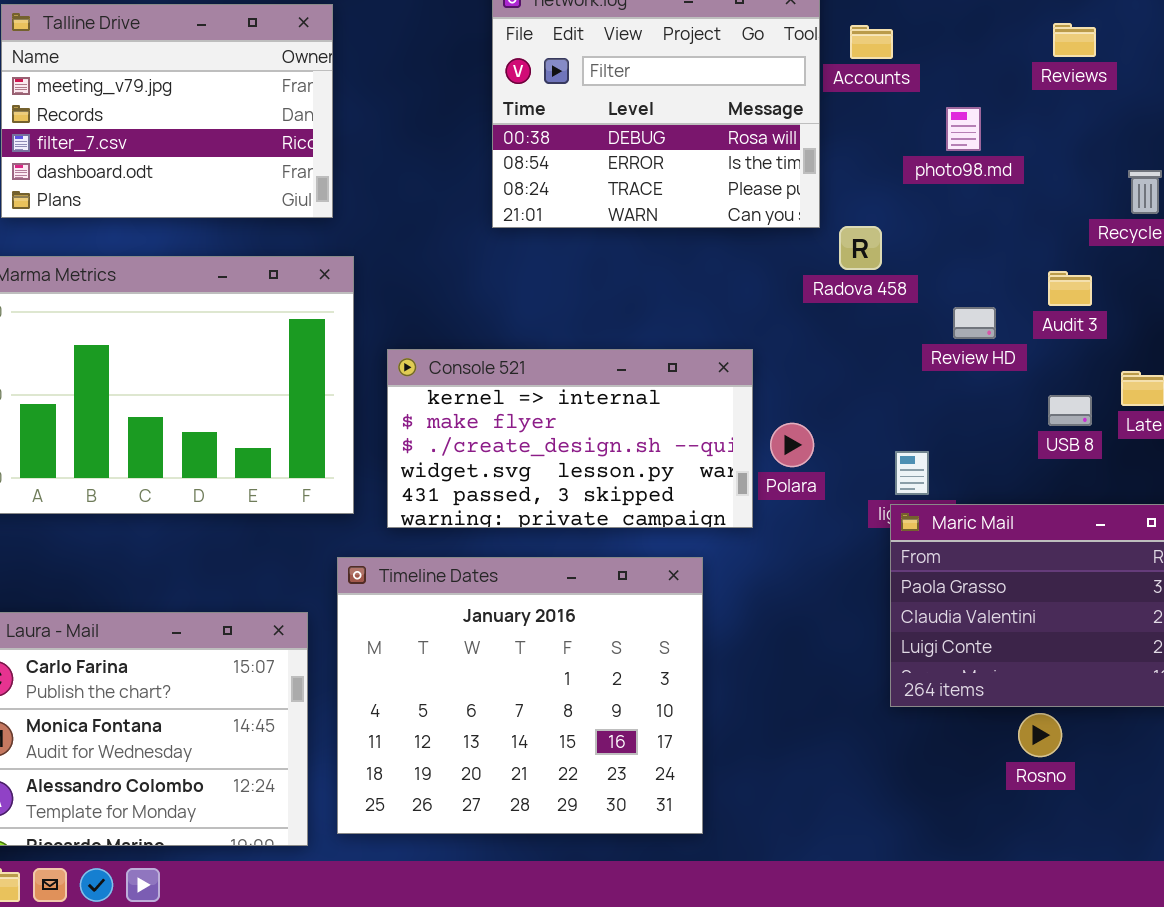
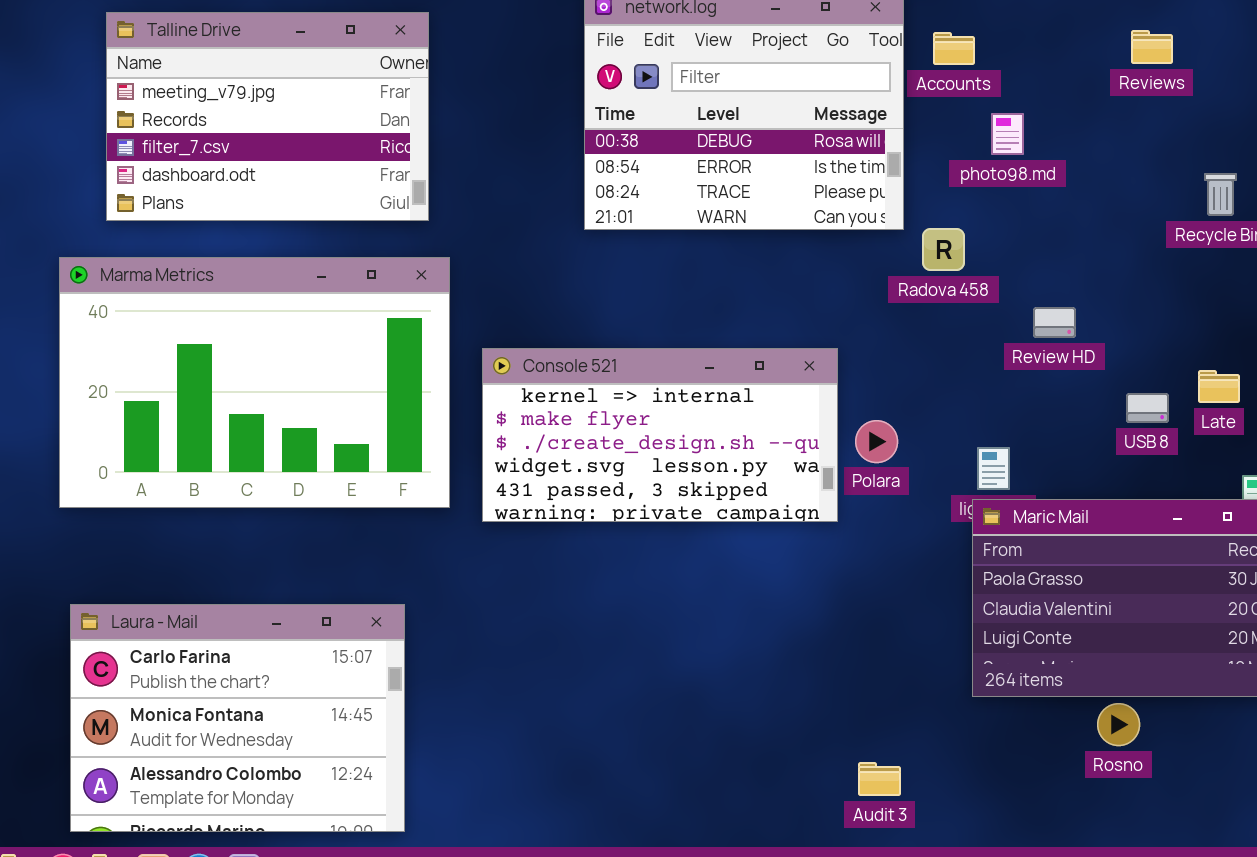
photo98.md: [946,107,981,151] -> [991,113,1024,155], moved
Audit 3: [1048,271,1092,306] -> [858,762,901,796], moved
Timeline Dates: [337,557,703,834] -> none, closed

